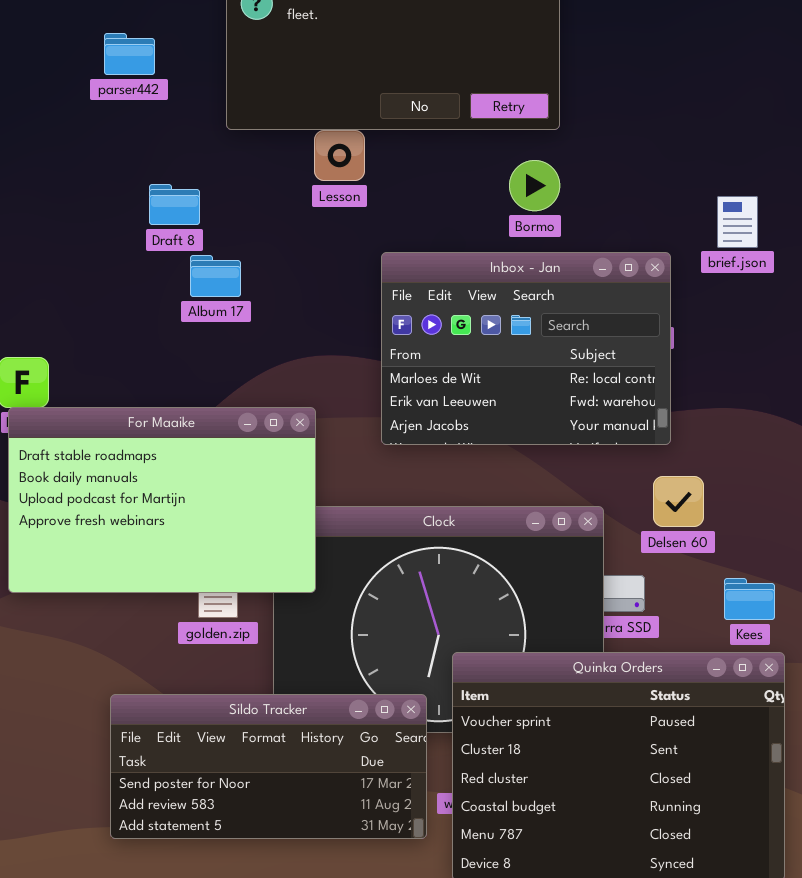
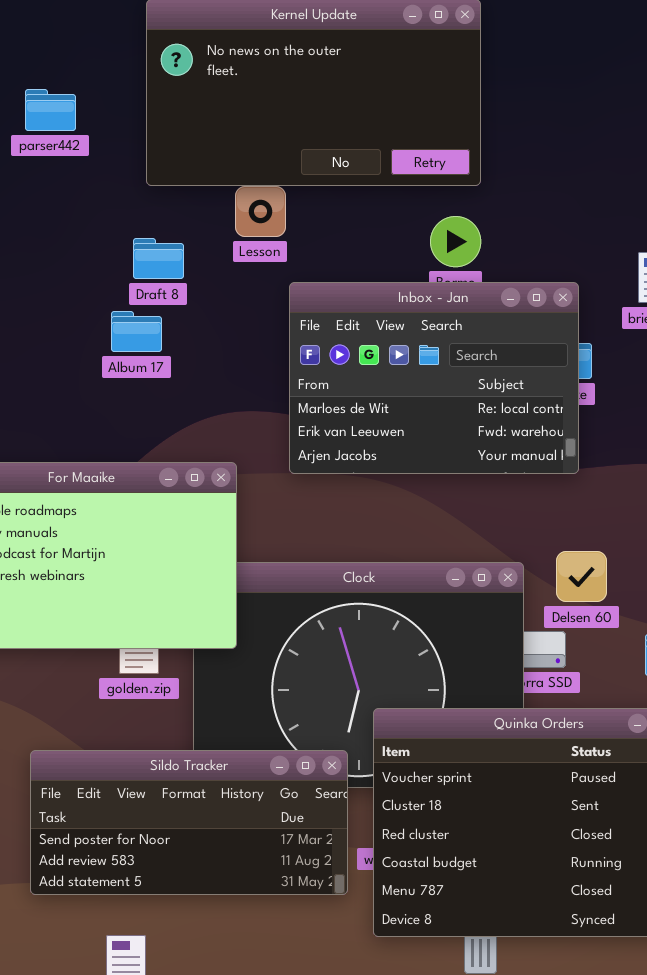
Draft 8: [149,184,200,225] -> [133,238,184,279], moved
Inbox - Jan: [381,252,671,445] -> [289,282,579,474], moved
Delsen 60: [653,476,704,527] -> [556,551,607,602], moved

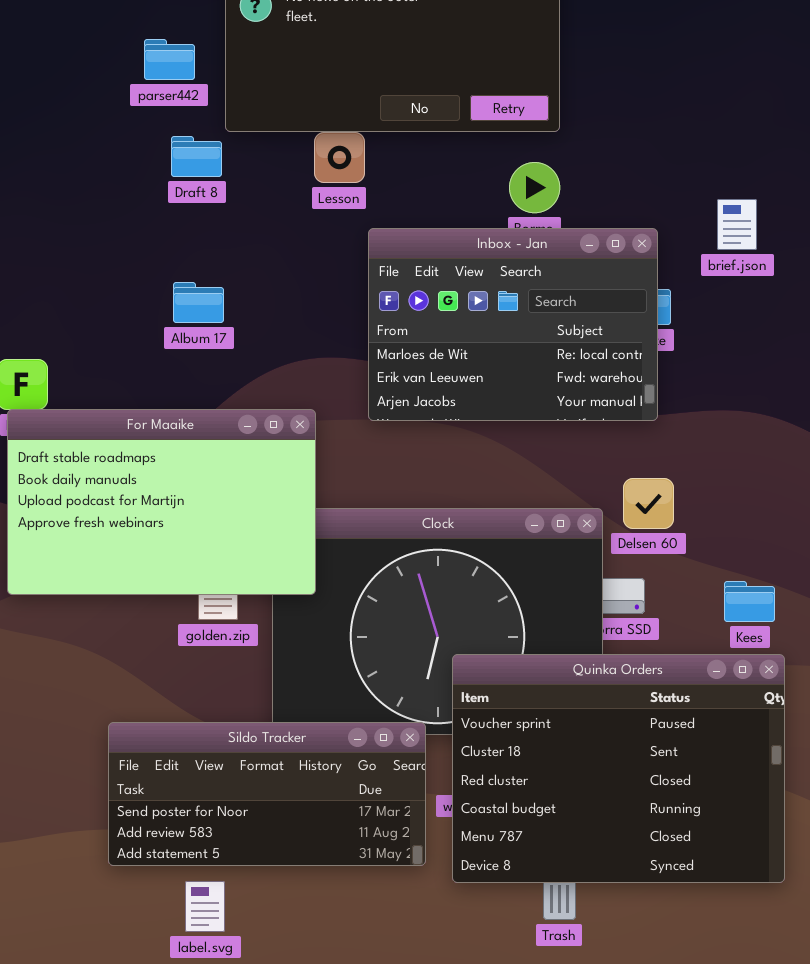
parser442: [25,89,76,131] -> [144,39,195,80], moved
Draft 8: [133,238,184,279] -> [171,136,222,177], moved
Album 17: [111,311,162,352] -> [173,282,224,323], moved
Delsen 60: [556,551,607,602] -> [623,478,674,529], moved
Sildo Tracker: [30,750,348,895] -> [108,722,426,866], moved

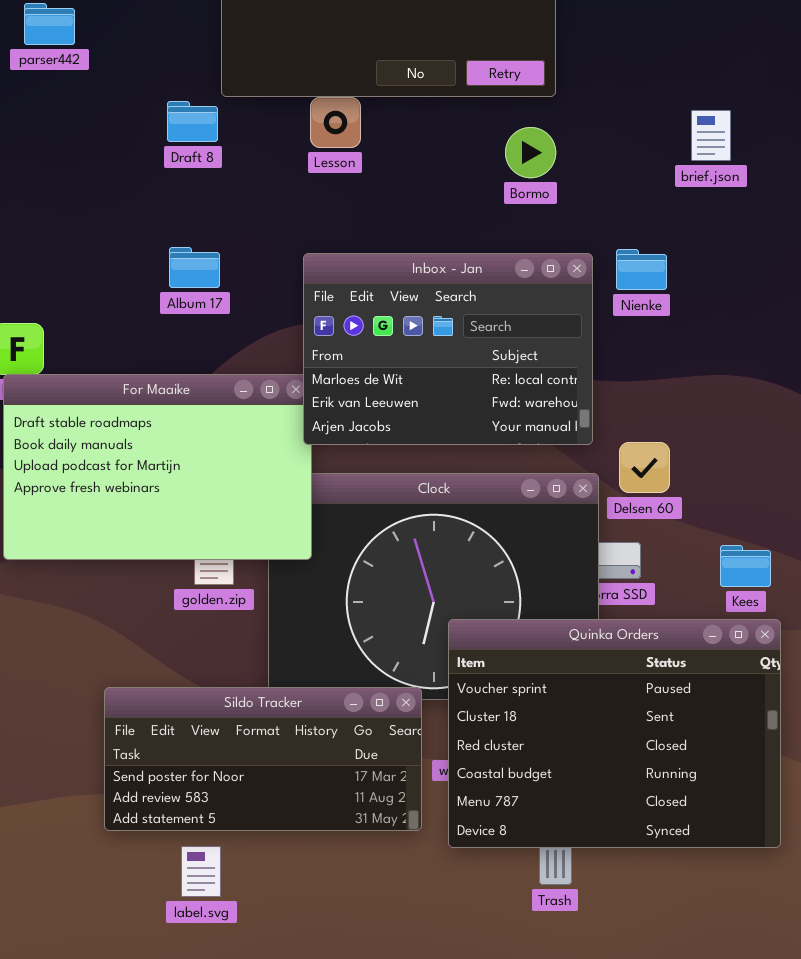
parser442: [144,39,195,80] -> [24,3,75,45], moved
brief.json: [717,199,757,250] -> [691,110,731,161], moved
Inbox - Jan: [368,228,658,421] -> [303,253,593,445], moved

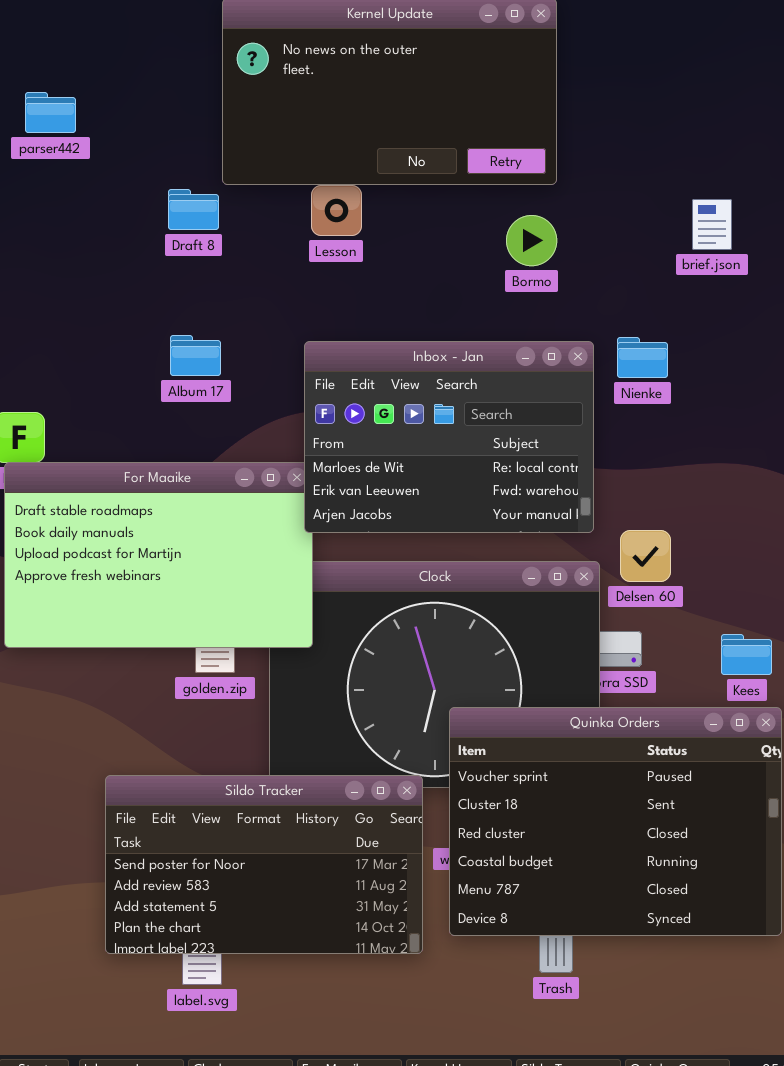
Sildo Tracker: [104,687,422,831] -> [105,775,423,954], resized

